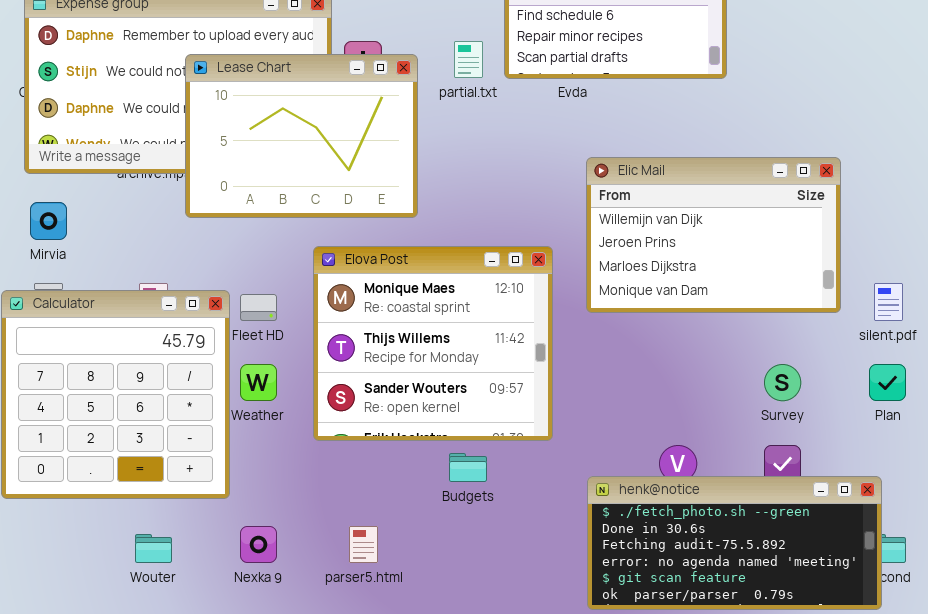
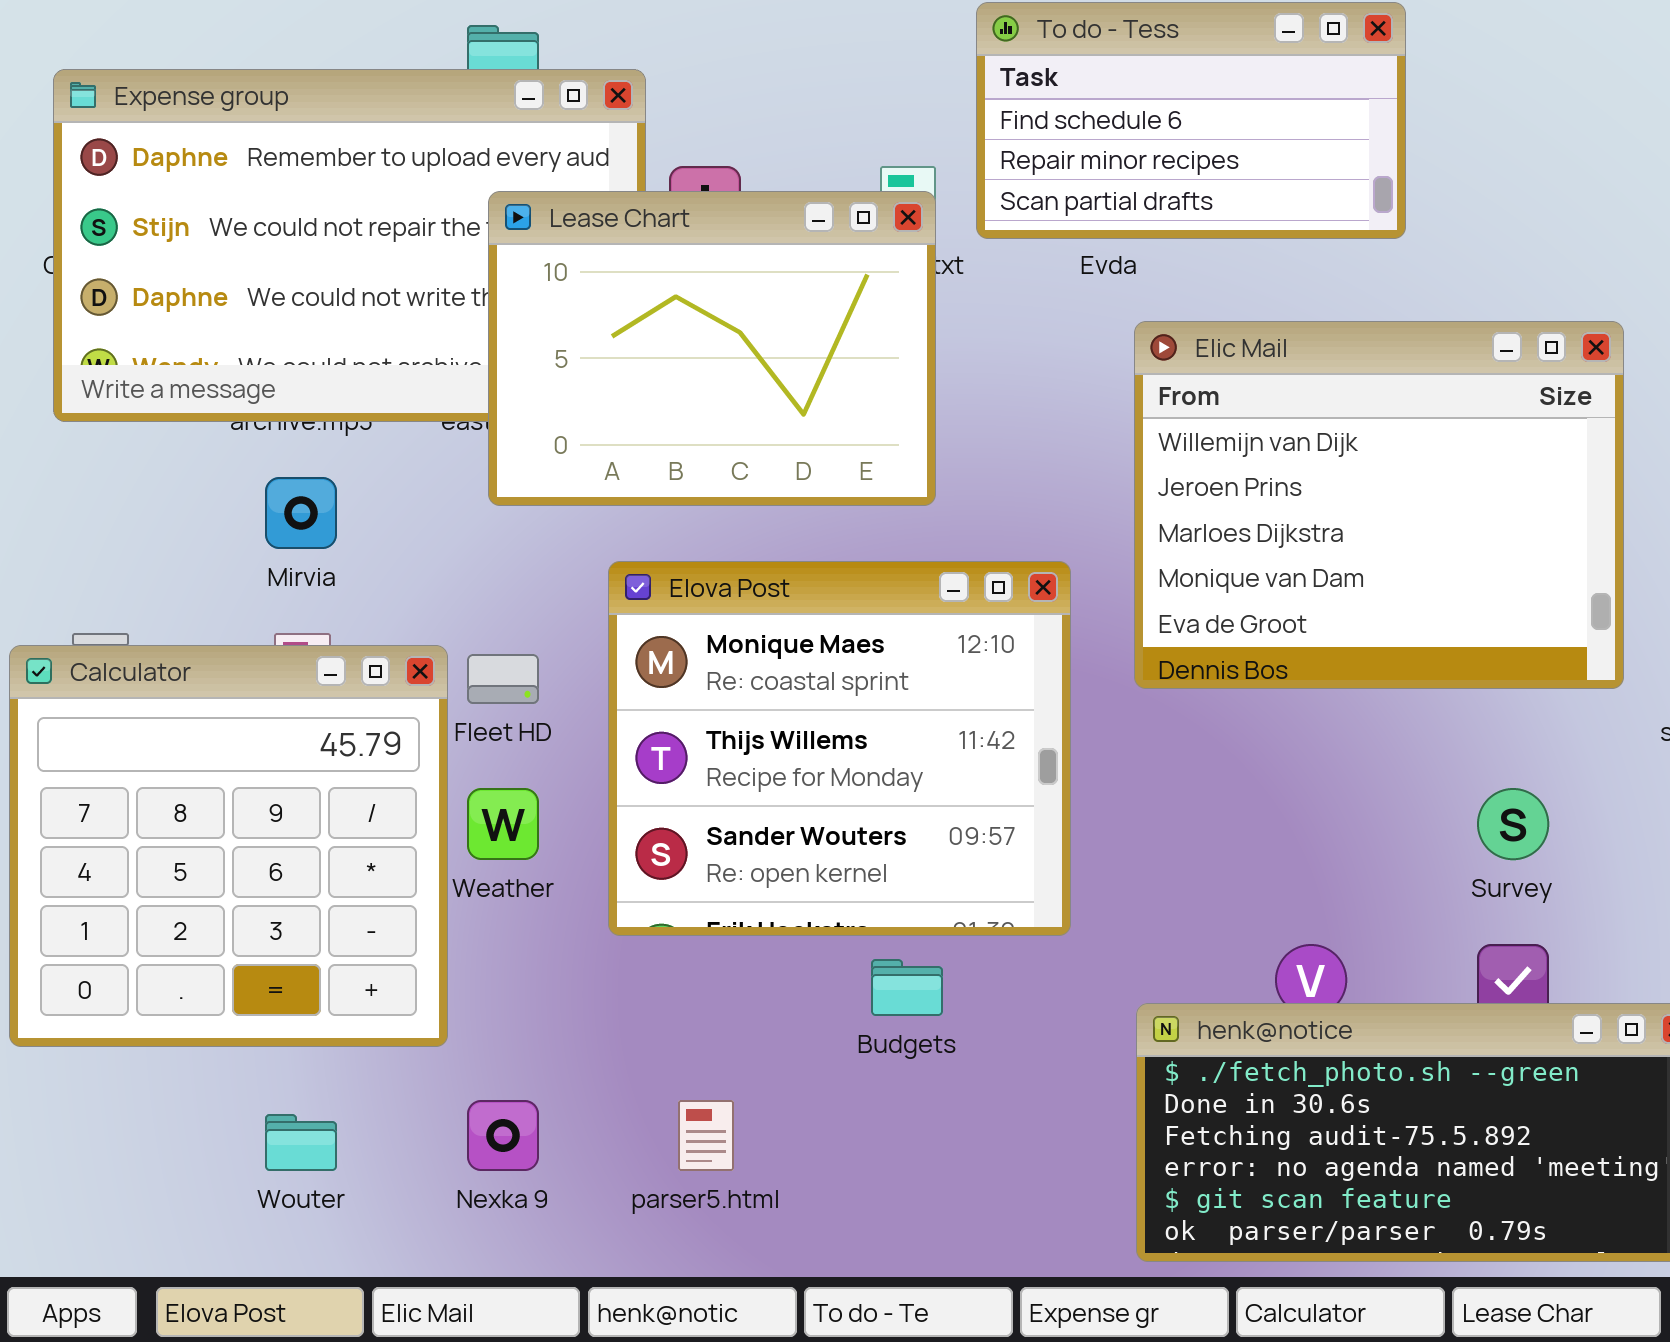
Lease Chart: [185,54,418,218] -> [488,191,936,506], moved
Elic Mail: [586,157,841,313] -> [1134,321,1624,689], resized
Mirvia: [30,202,67,240] -> [265,477,337,549], moved

